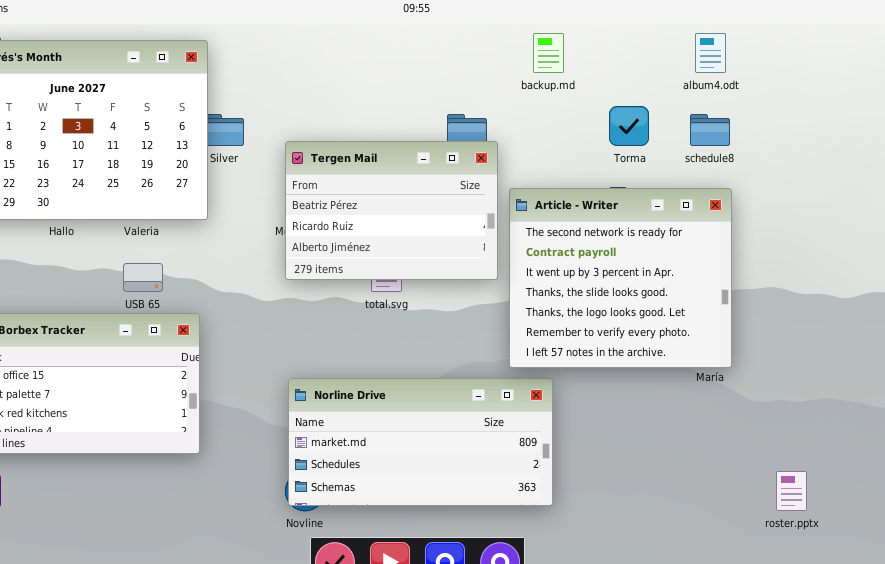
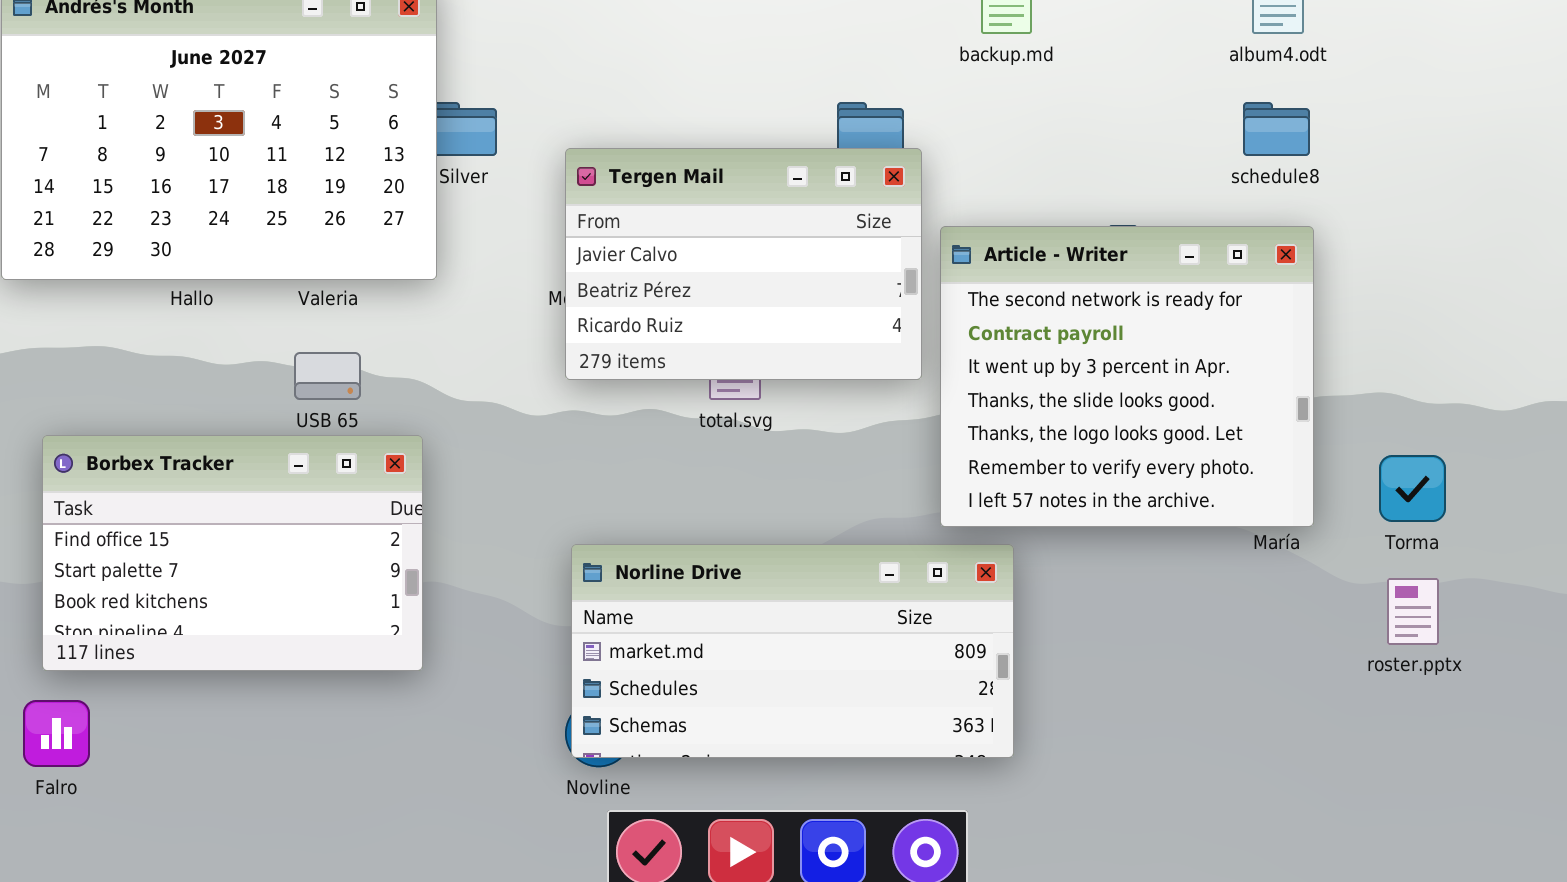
Torma: [609,106,649,146] -> [1379,455,1446,522], moved
Tergen Mail: [285,141,498,280] -> [565,148,922,380], scrolled up 1 row
roster.pptx: [776,471,807,511] -> [1387,578,1439,645], moved

